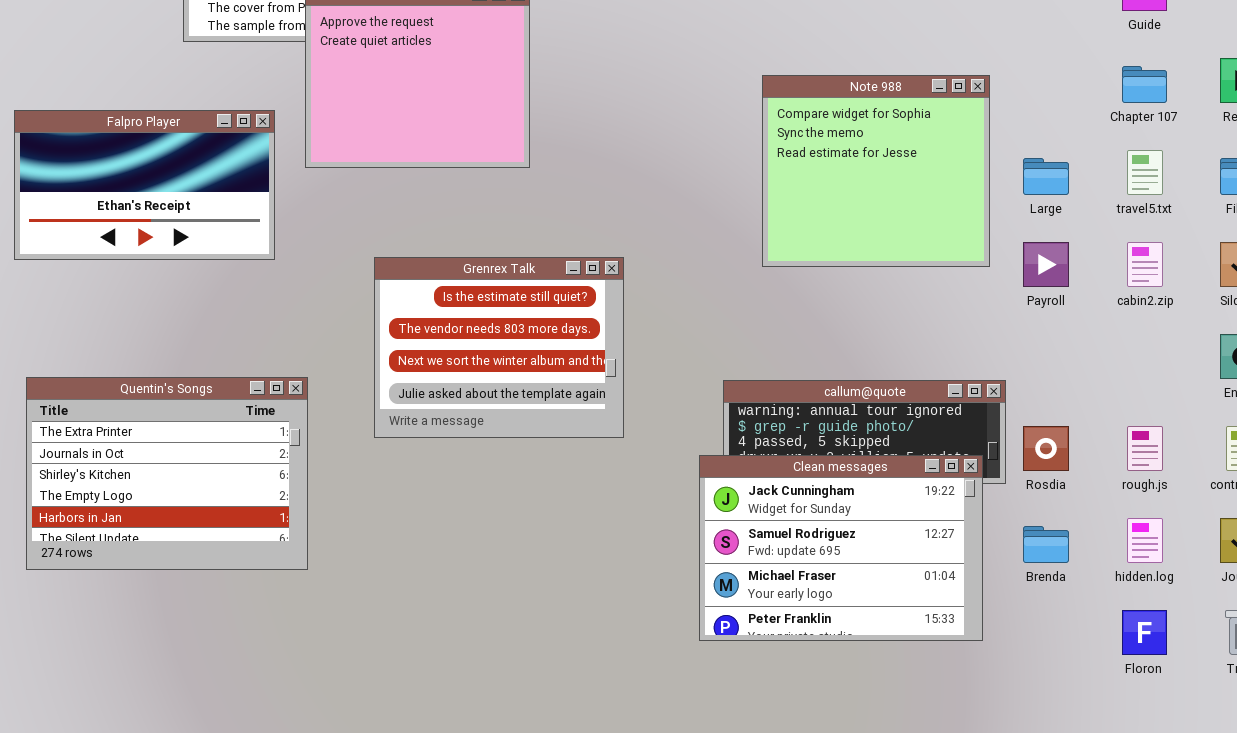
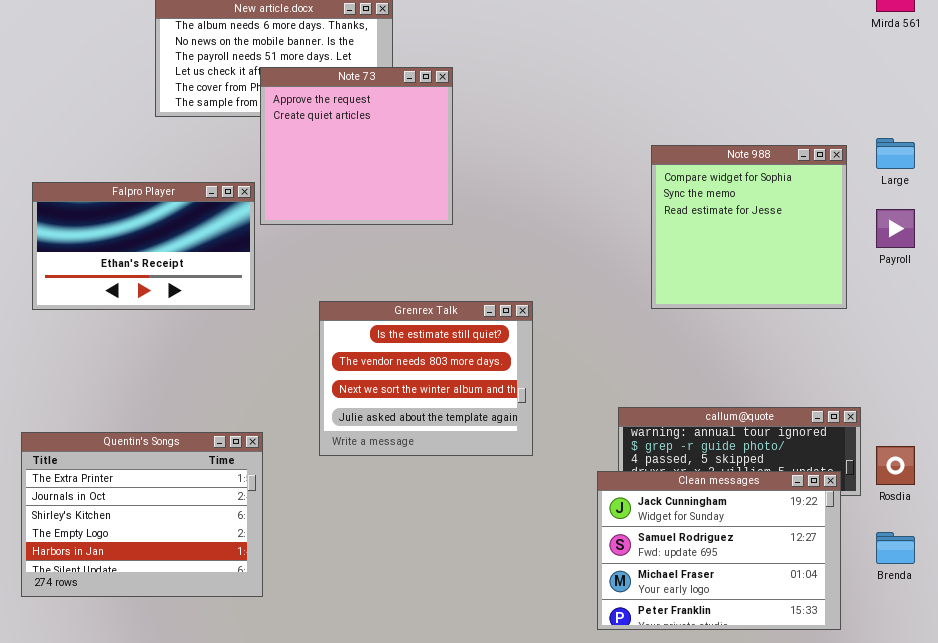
Falpro Player: [14,110,275,260] -> [32,182,255,310], moved
Large: [1023,158,1069,195] -> [876,138,915,169], moved
Payroll: [1023,242,1069,287] -> [876,209,915,248], moved
Quentin's Songs: [26,377,308,570] -> [21,432,263,597], moved

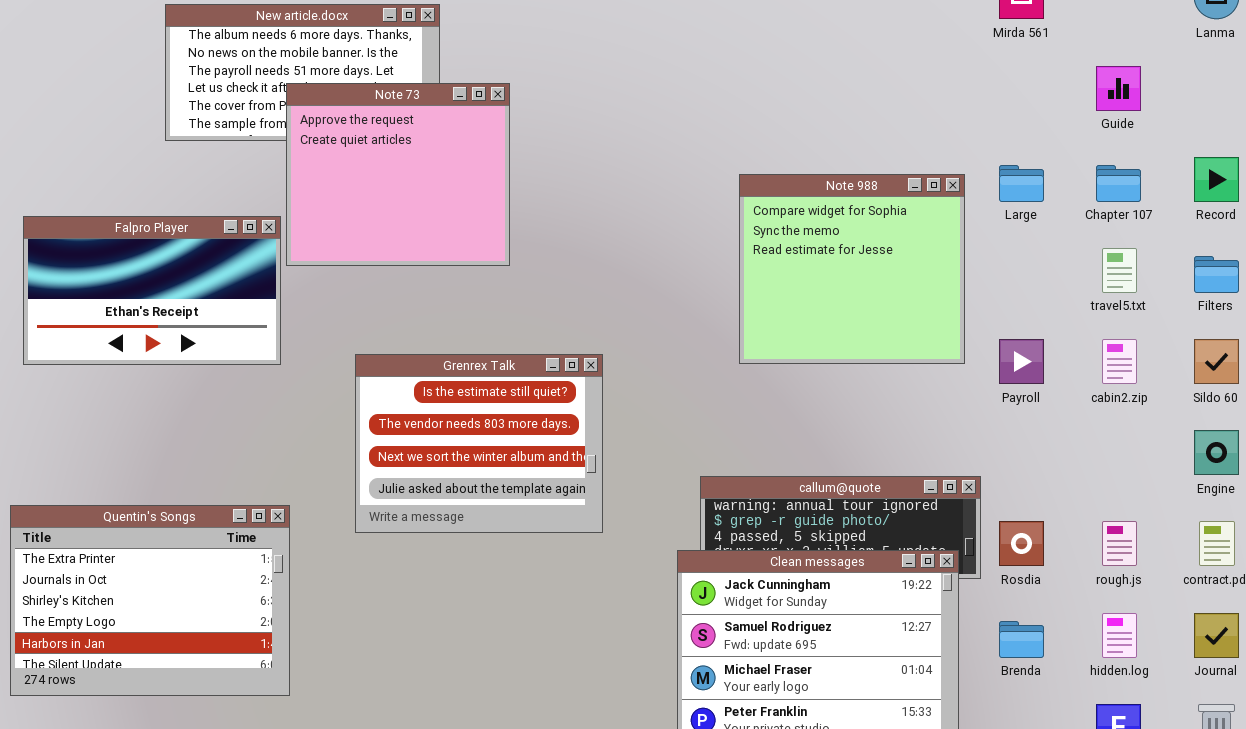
Payroll: [876,209,915,248] -> [999,339,1044,384], moved

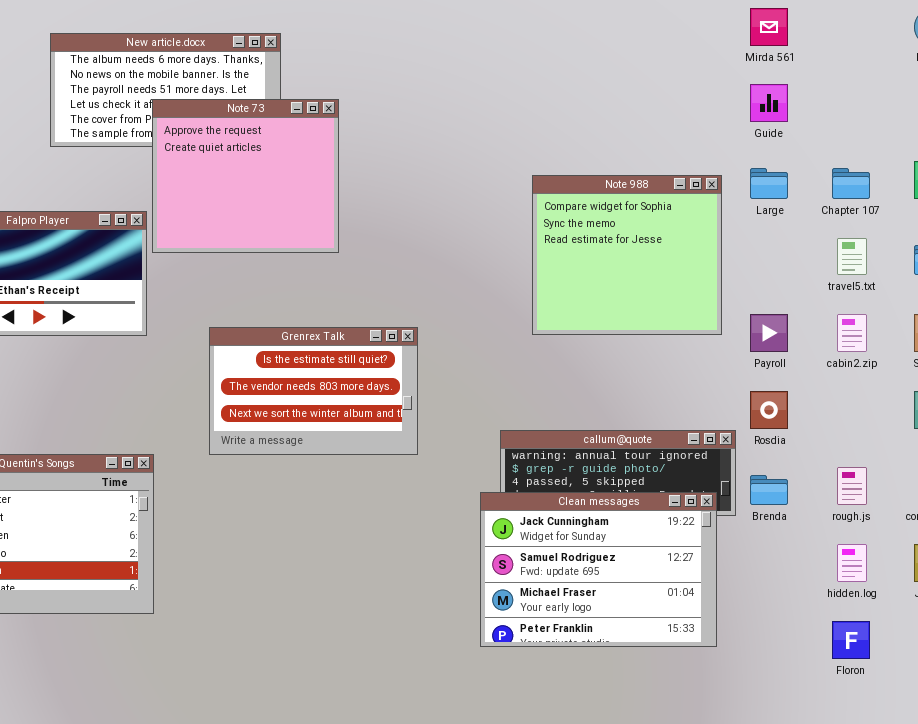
Guide: [1096,66,1141,111] -> [750,84,788,122], moved
Grenrex Talk: [355,354,603,533] -> [209,327,418,455], resized
Rosdia: [999,521,1044,566] -> [750,391,788,429], moved
Brenda: [999,621,1044,658] -> [750,475,788,505], moved

